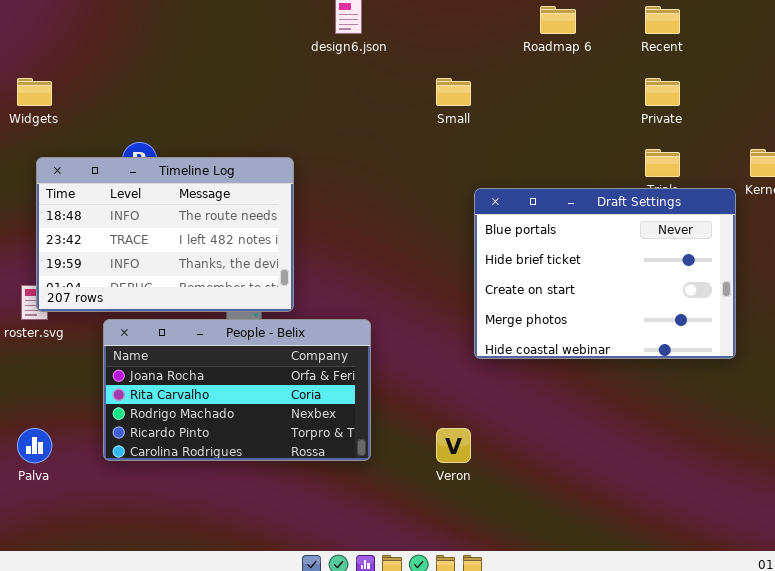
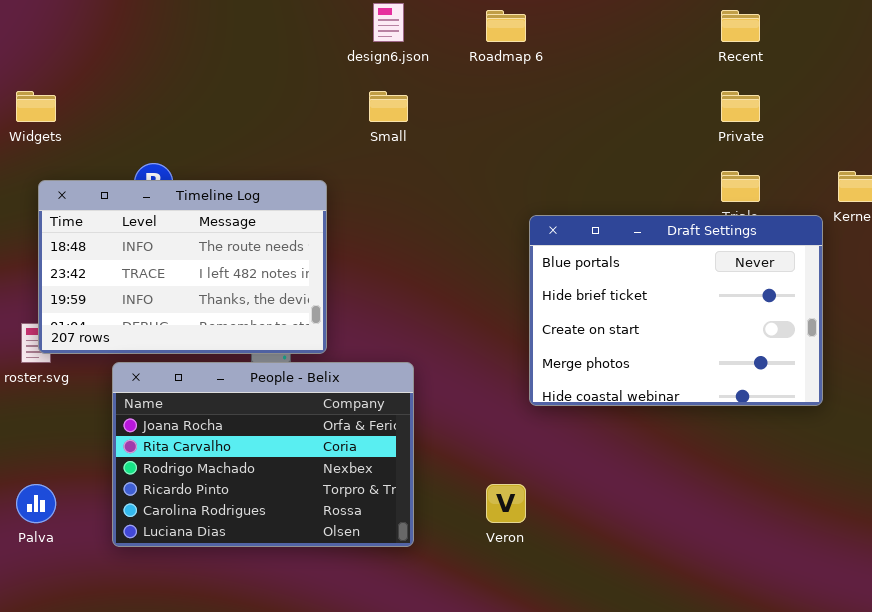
Roadmap 6: [540,6,576,34] -> [486,10,526,42], moved
Small: [436,78,471,106] -> [369,91,408,122], moved
People - Belix: [103,319,371,461] -> [112,362,414,547], resized

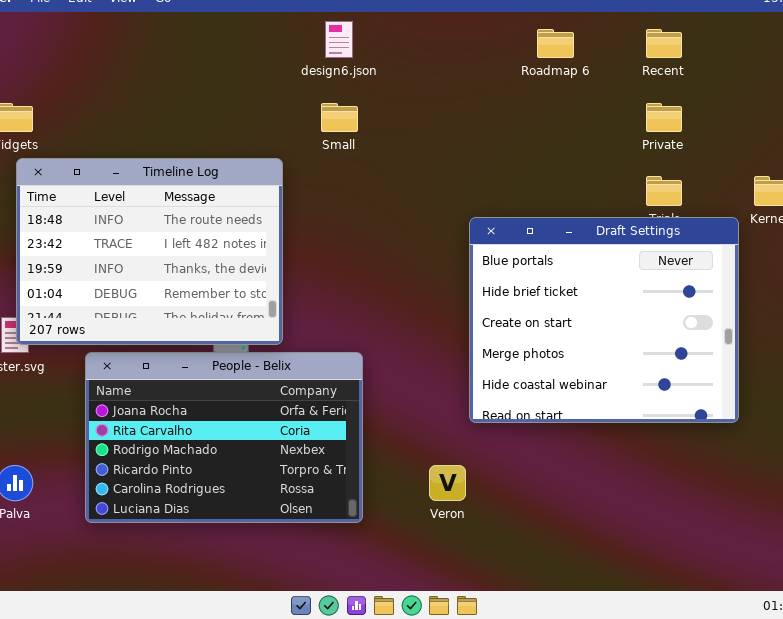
Roadmap 6: [486,10,526,42] -> [537,29,574,58], moved
Timeline Log: [38,180,327,354] -> [16,158,283,345], resized
Draft Settings: [529,215,823,406] -> [469,217,739,423], resized

